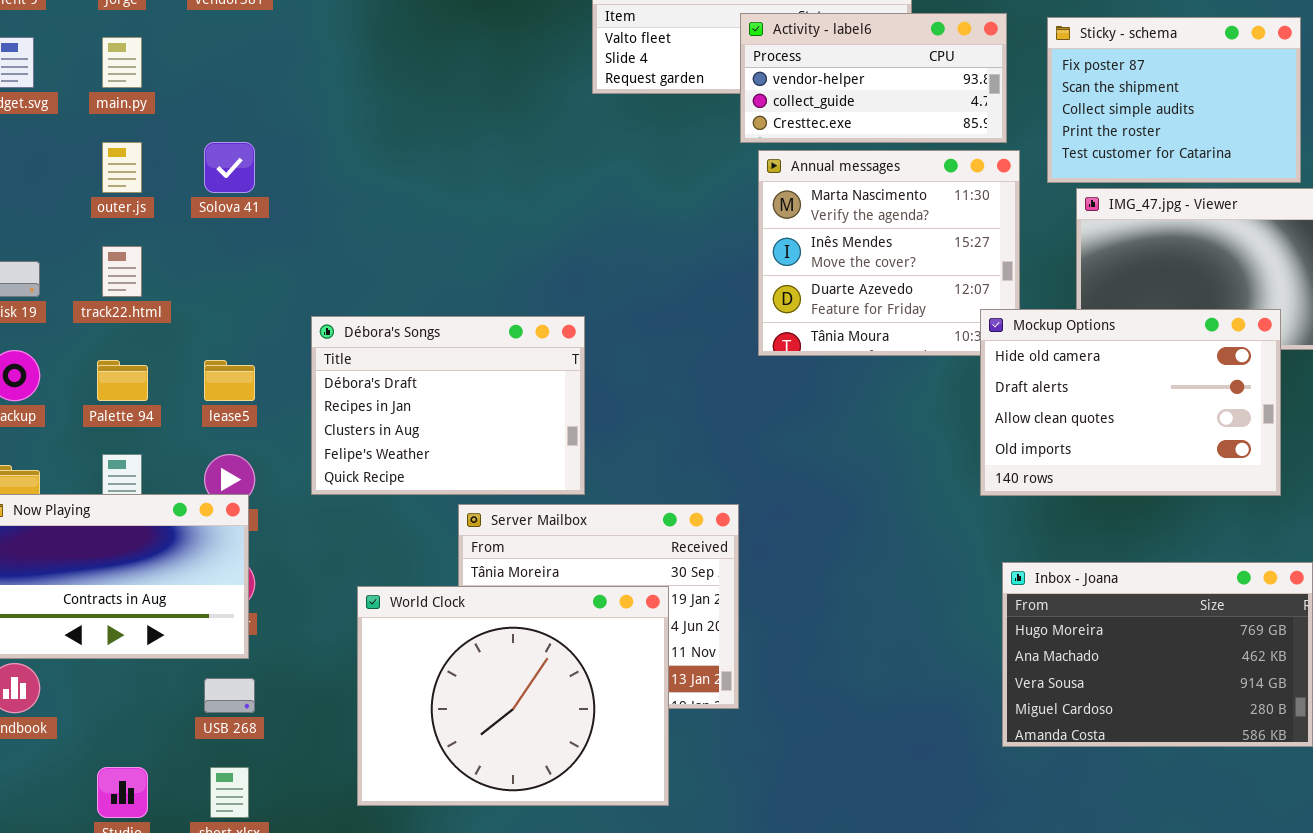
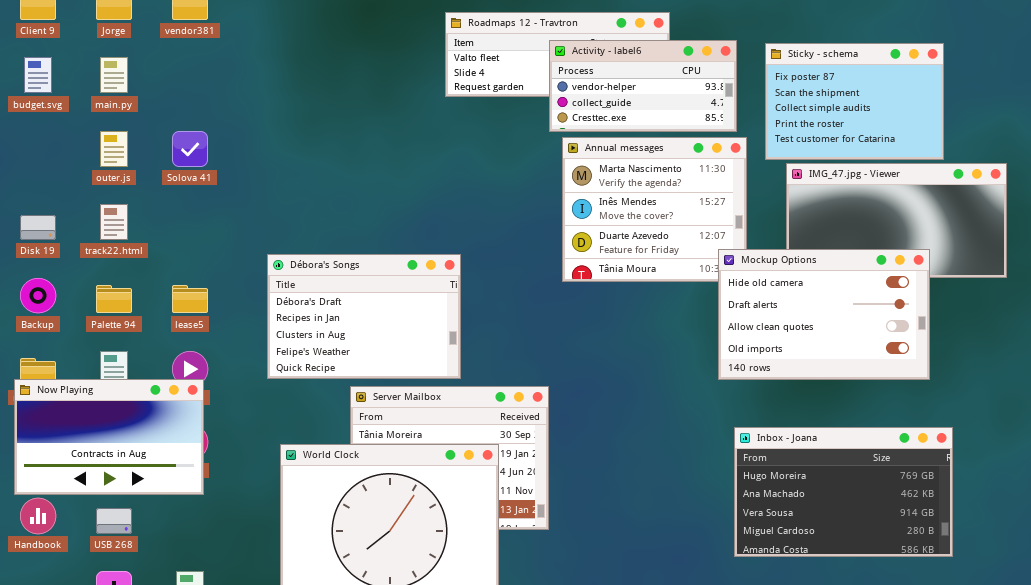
Débora's Songs: [311,316,585,495] -> [267,254,461,379], moved
USB 268: [204,678,255,713] -> [96,508,132,534], moved

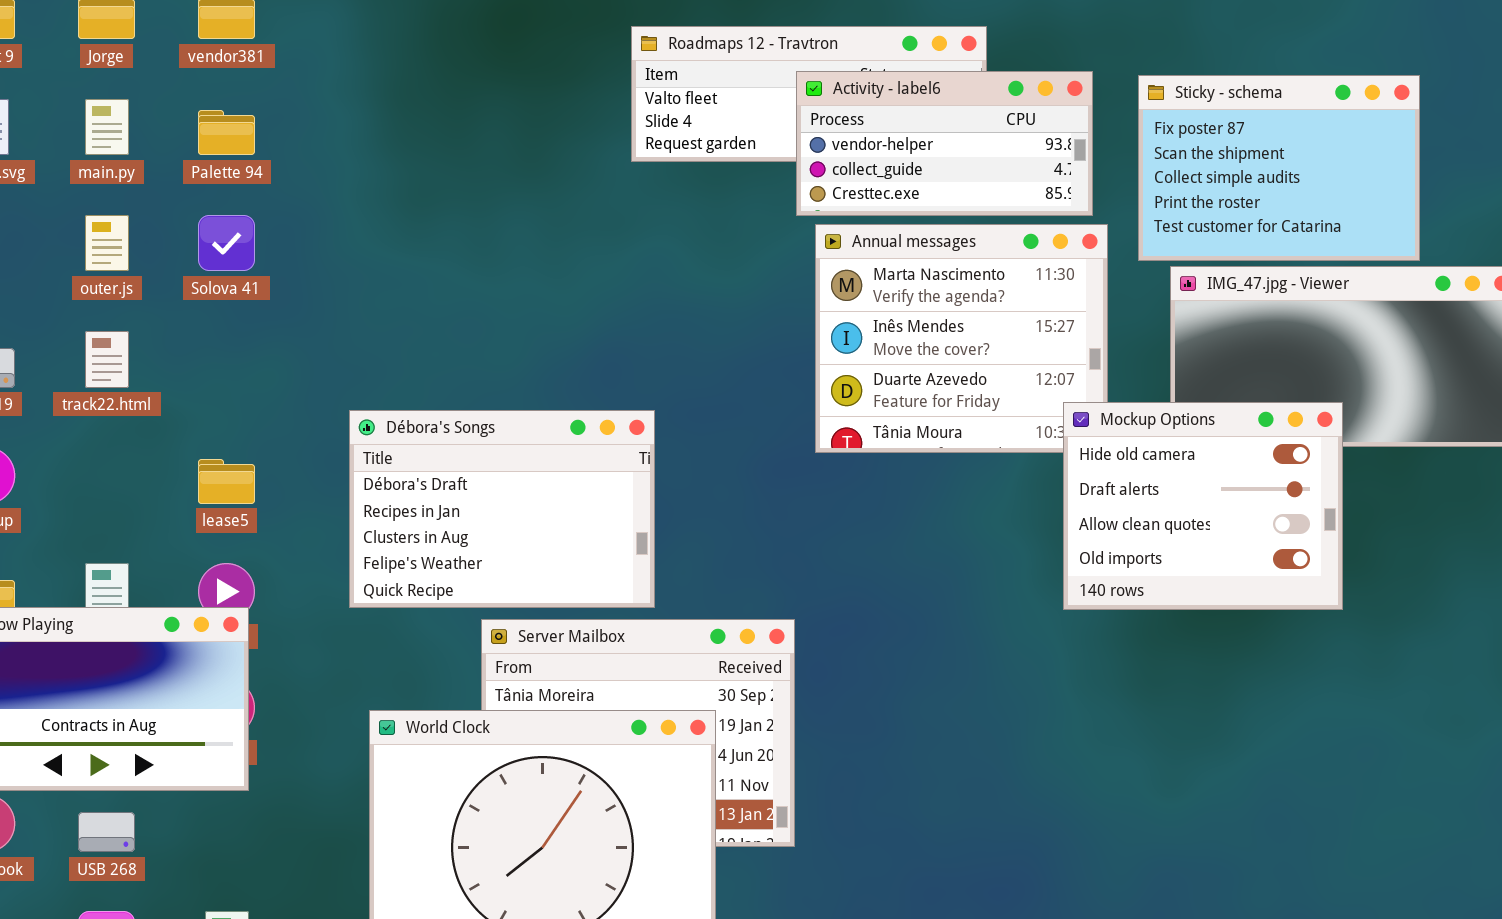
Mockup Options: [718,249,930,380] -> [1063,402,1343,610], resized
Palette 94: [96,285,132,313] -> [198,110,255,155], moved
Inbox - Joana: [734,427,953,557] -> none, closed

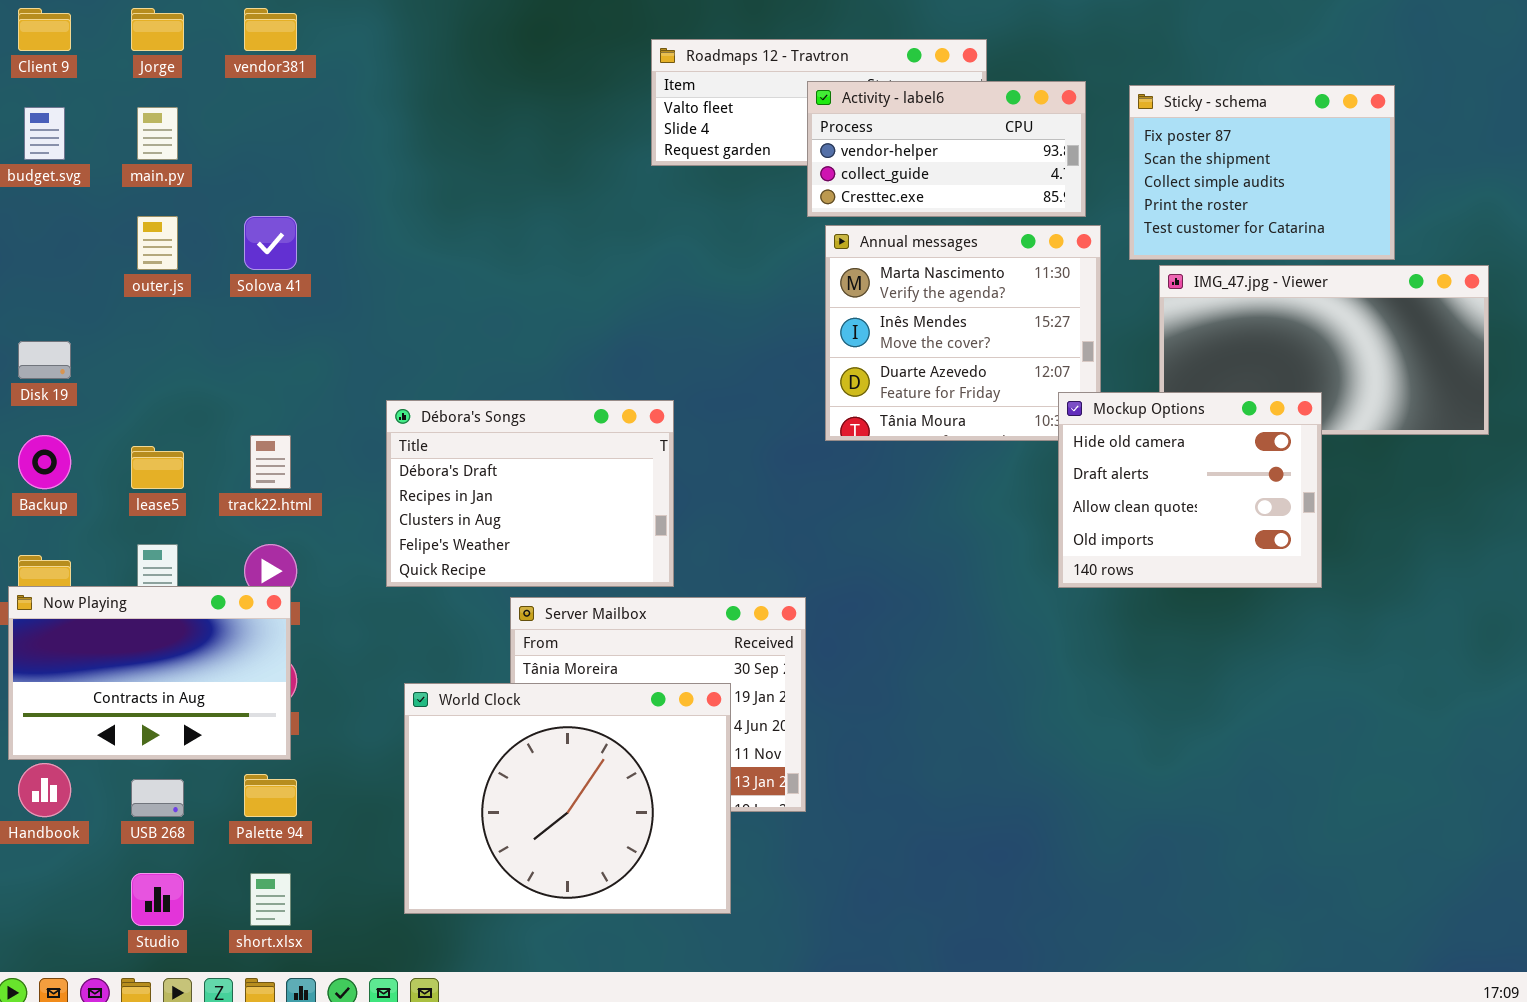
Palette 94: [198,110,255,155] -> [244,774,297,817], moved
track22.html: [85,331,129,388] -> [250,435,291,489], moved
lease5: [198,459,255,504] -> [131,446,184,489], moved

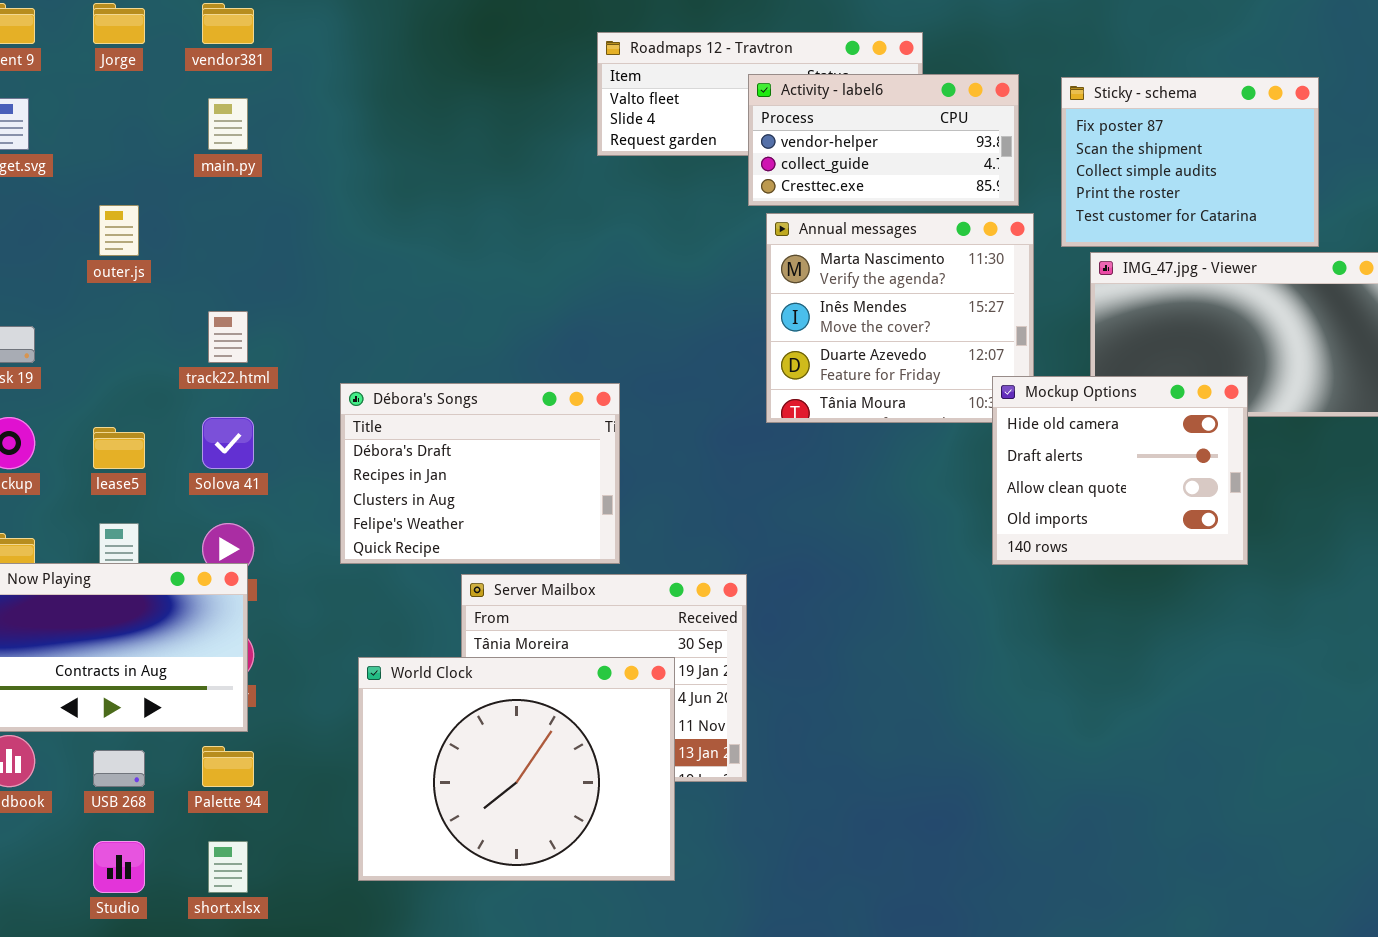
main.py: [137,107,178,160] -> [208,98,248,150], moved
Solova 41: [244,216,297,270] -> [202,417,254,469], moved
track22.html: [250,435,291,489] -> [208,311,248,363], moved

